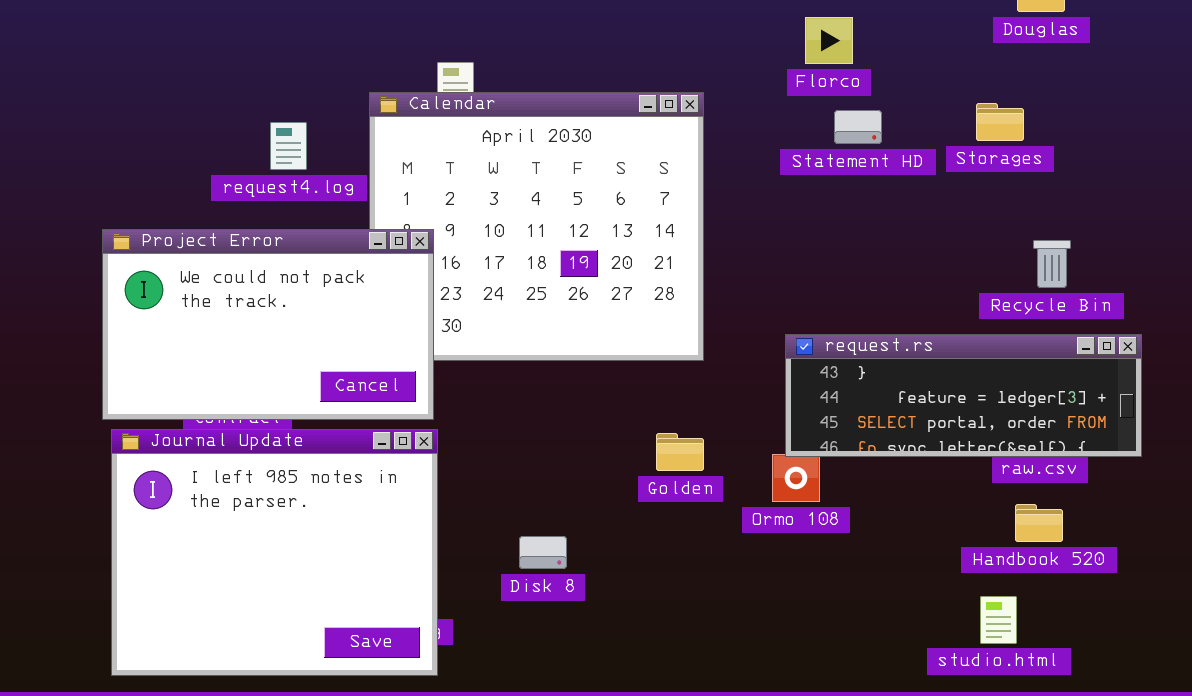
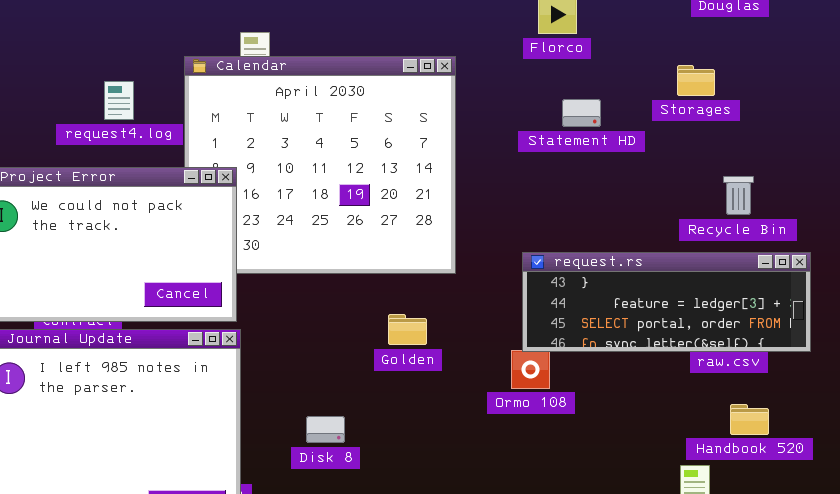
Statement HD: [834,110,882,144] -> [562,99,601,127], moved
Golden: [656,433,704,471] -> [388,314,427,345], moved
Handbook 520: [1015,504,1063,542] -> [730,404,769,435], moved

